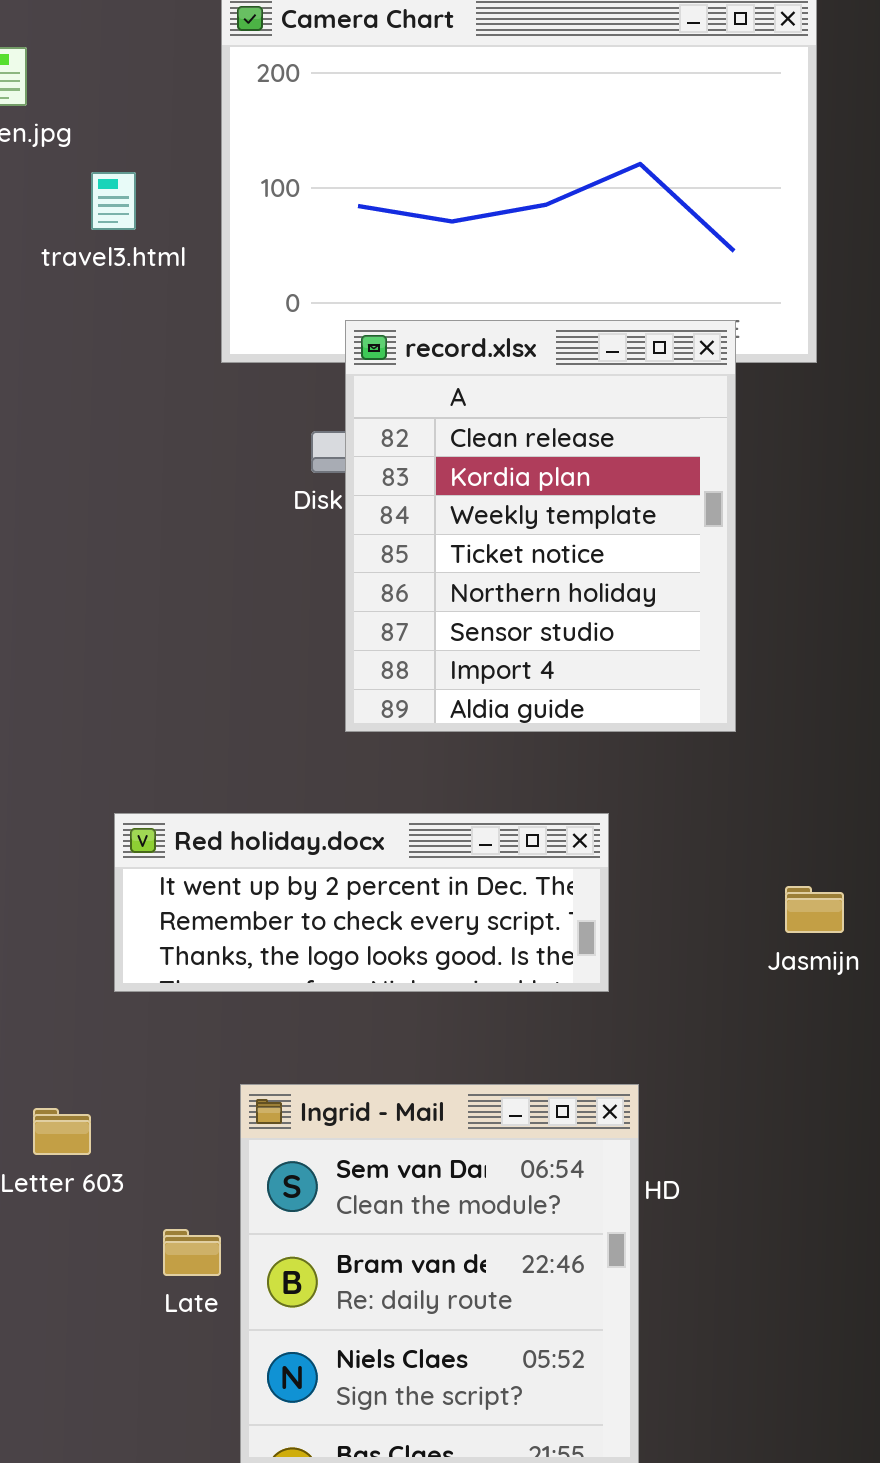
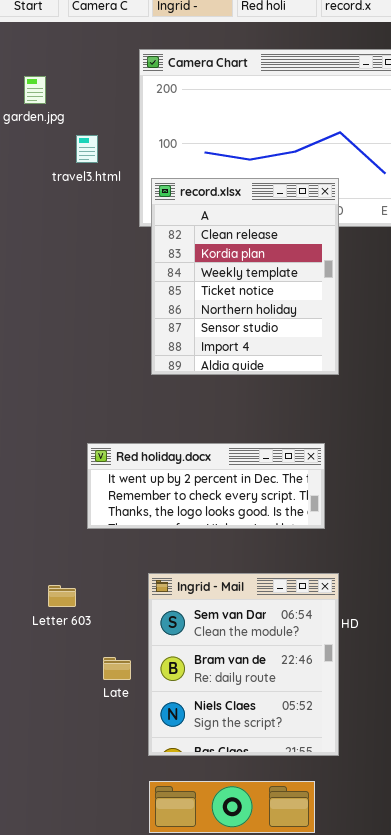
record.xlsx: [345,320,736,732] -> [151,178,339,375], moved
Late: [163,1229,221,1276] -> [103,657,131,680], moved

